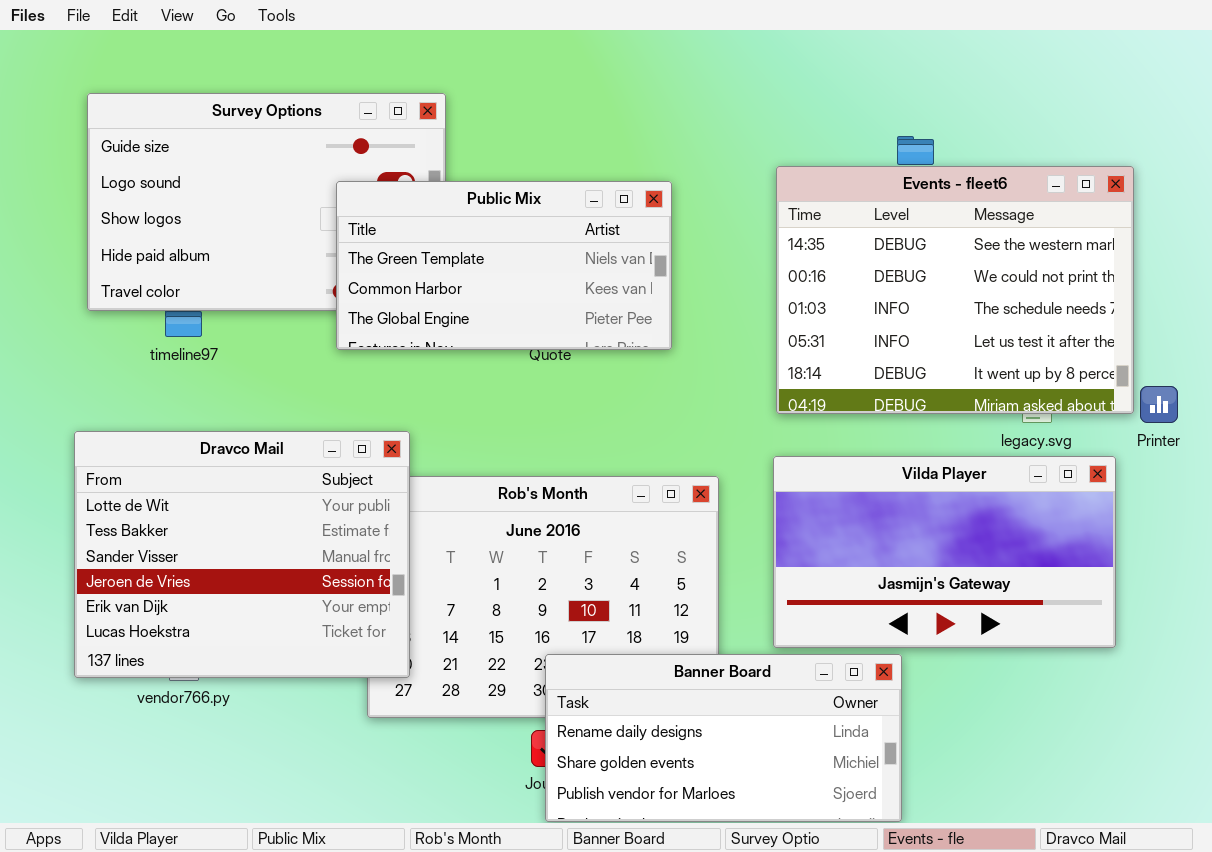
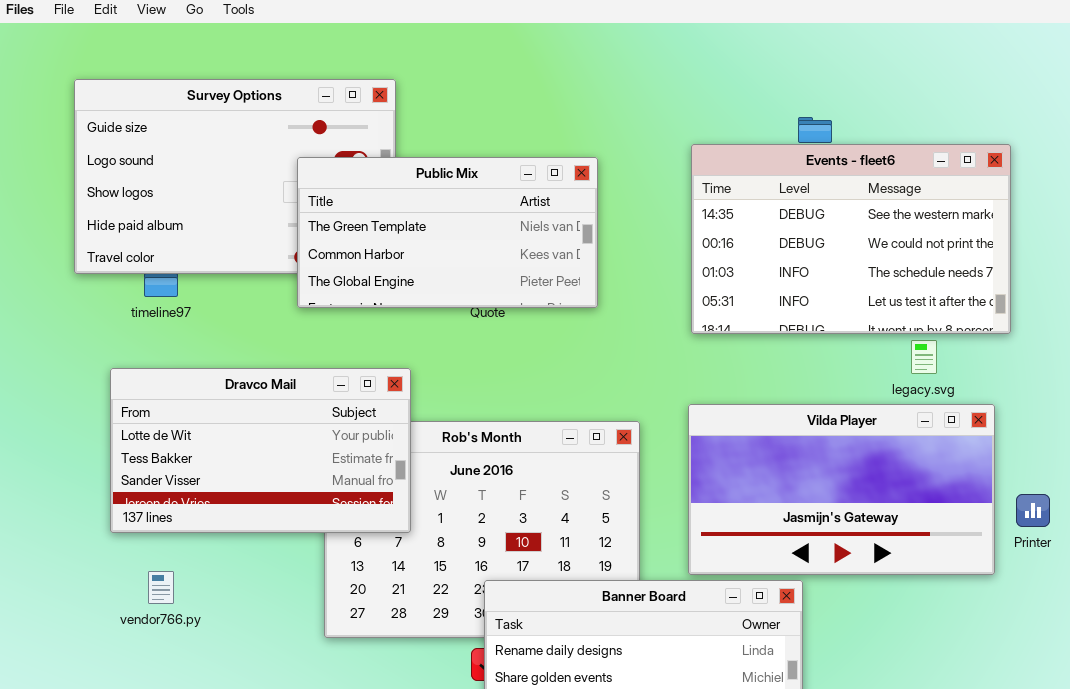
Events - fleet6: [776,166,1134,414] -> [691,144,1011,334], resized
Printer: [1140,386,1178,423] -> [1016,494,1050,527], moved
Dravco Mail: [74,431,410,678] -> [110,368,411,533], moved, resized

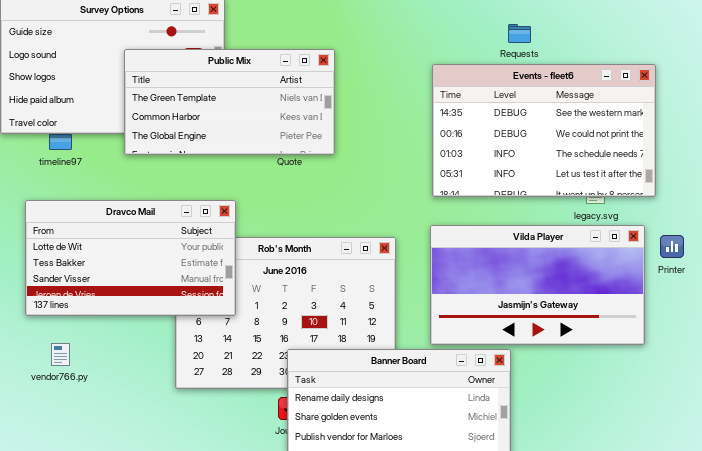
Events - fleet6: [691,144,1011,334] -> [432,64,656,197], moved
Public Mix: [297,157,598,308] -> [124,49,335,155], moved
Printer: [1016,494,1050,527] -> [660,235,684,258], moved

